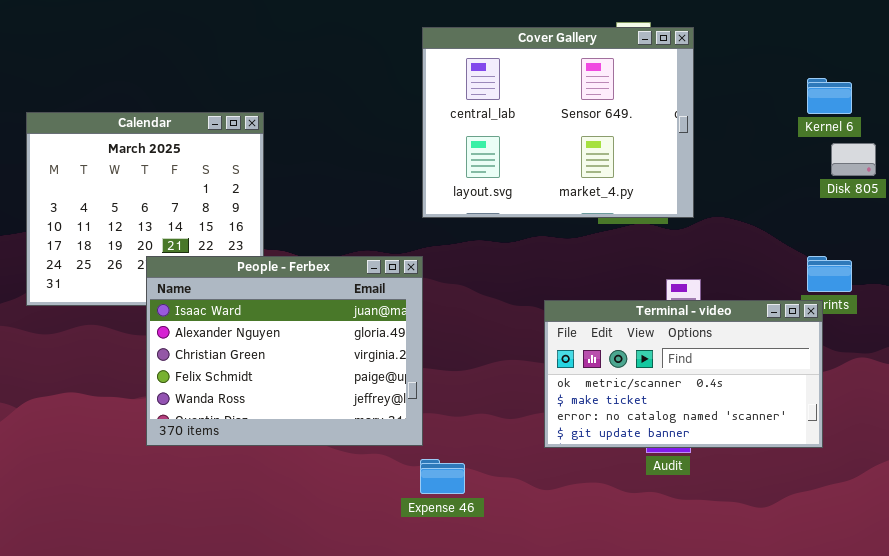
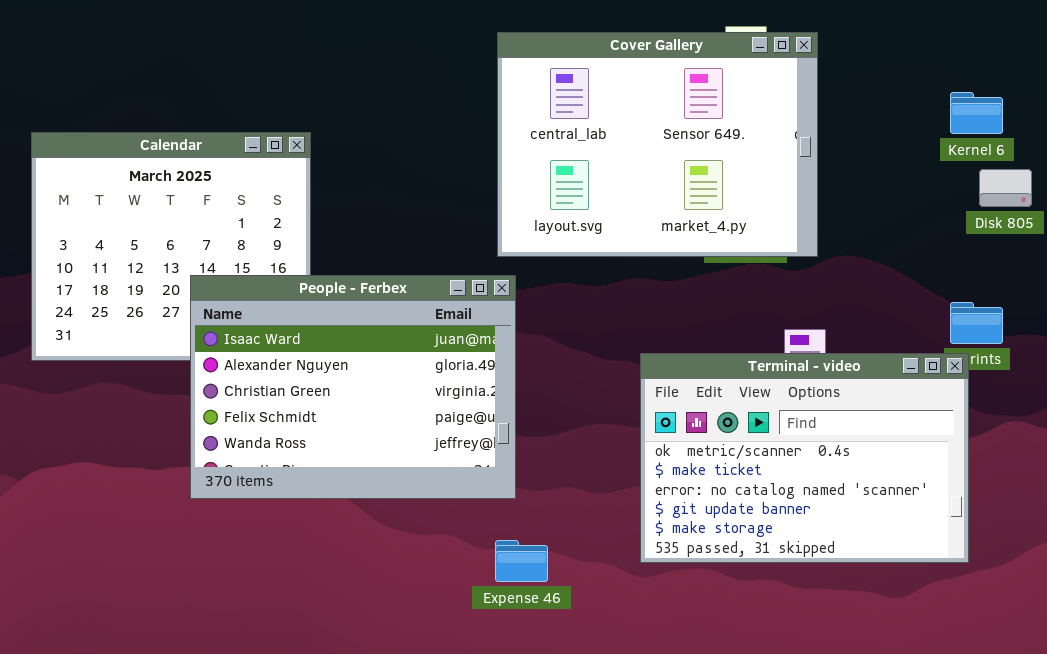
People - Ferbex: [146,256,423,446] -> [190,275,516,499], moved
Terminal - video: [544,300,823,448] -> [640,353,969,563], resized

